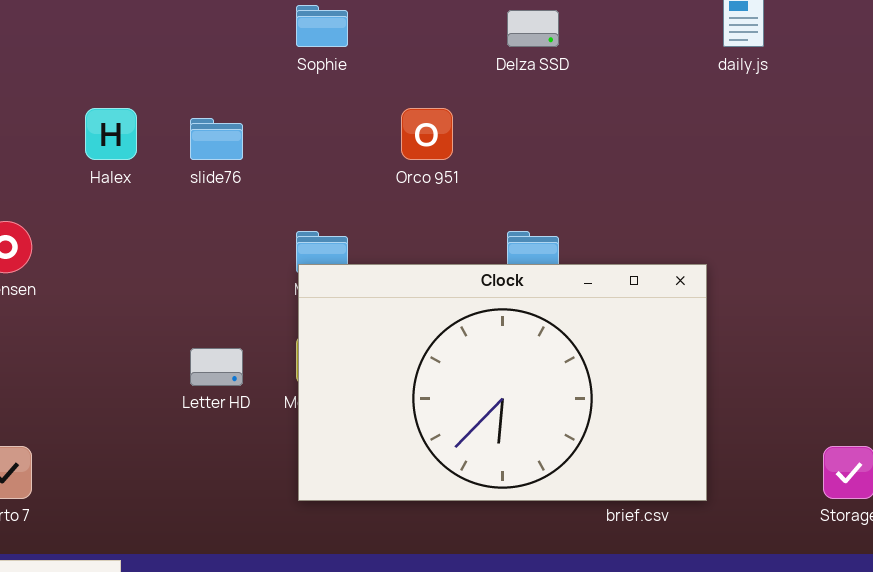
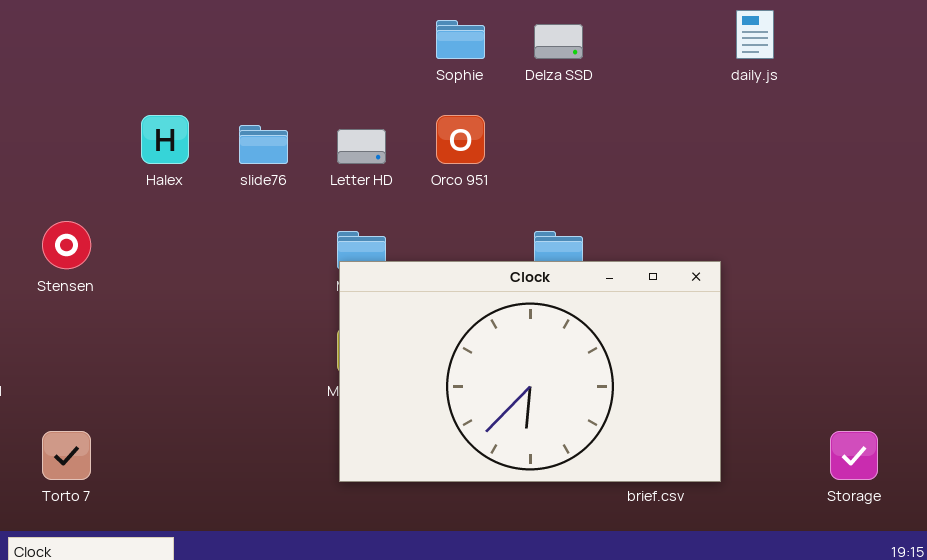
Sophie: [296,5,348,47] -> [436,20,485,59], moved
Letter HD: [190,348,243,386] -> [337,129,386,164], moved

